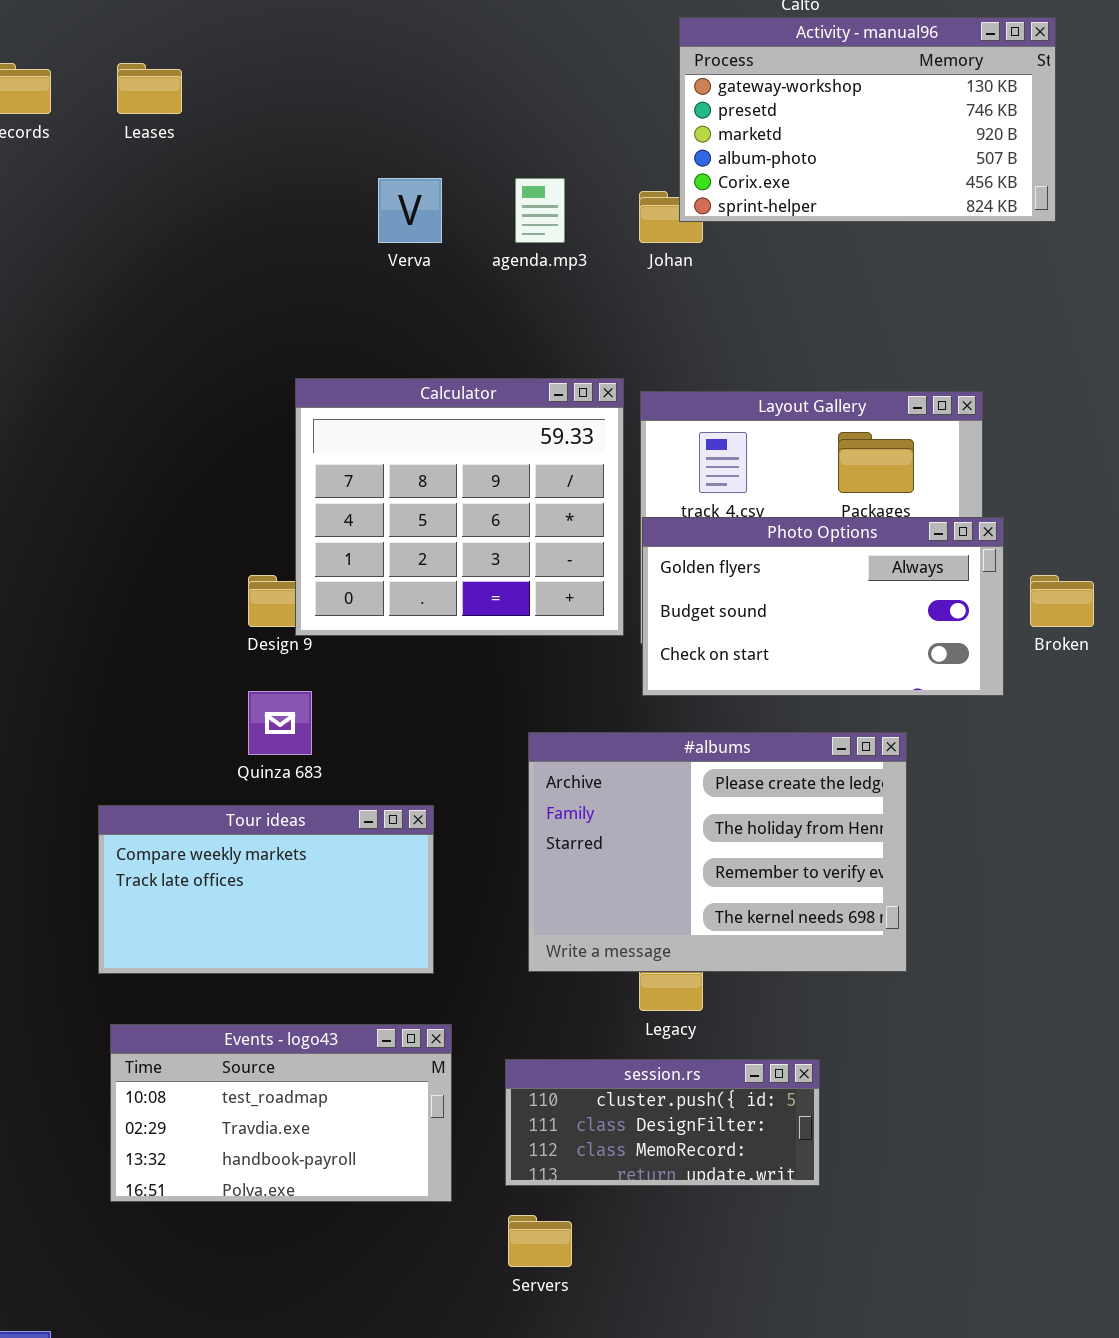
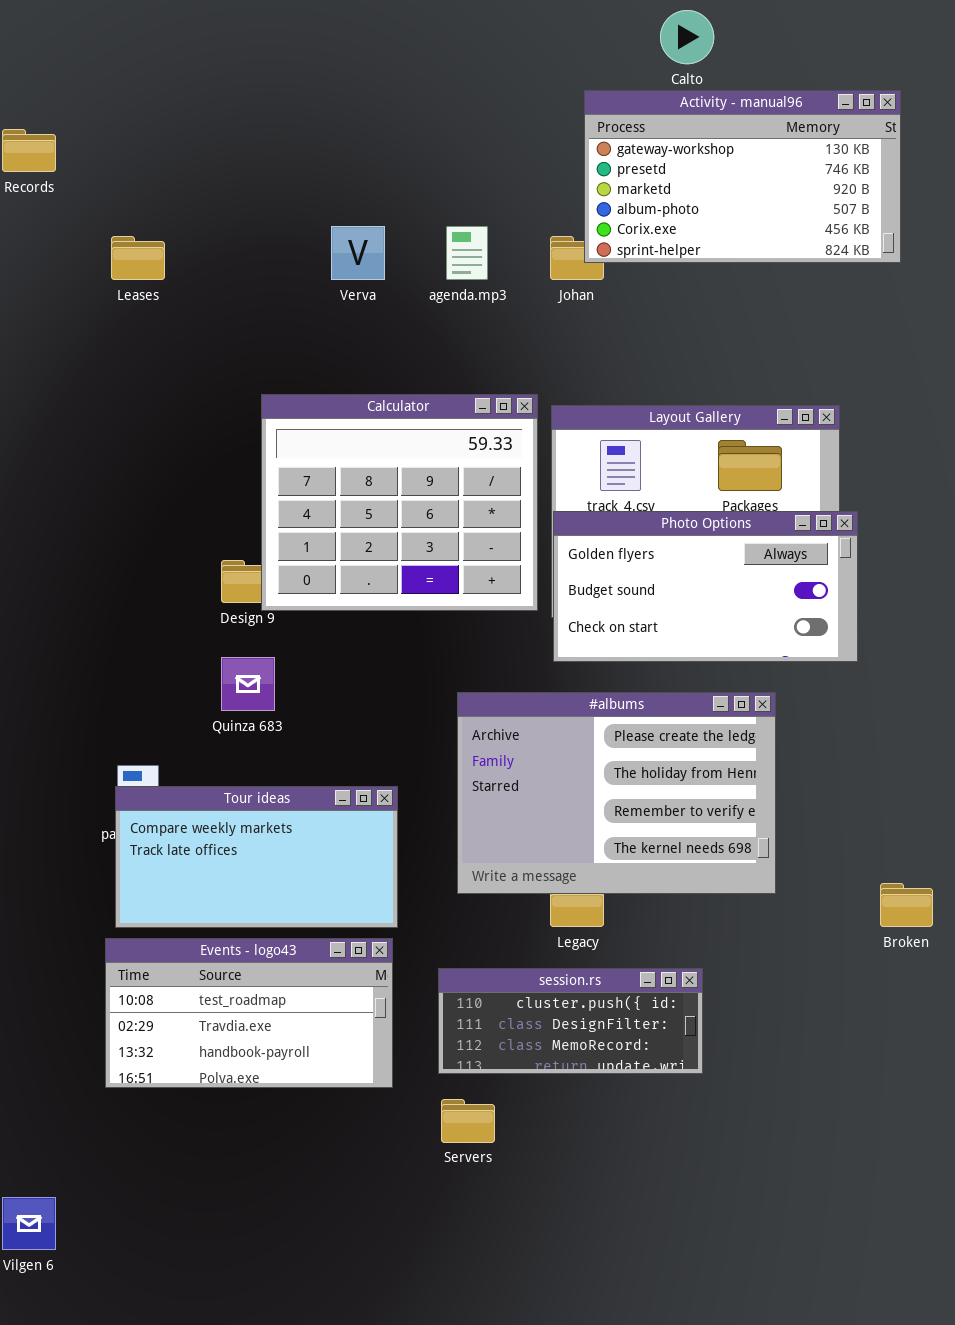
Leases: [117,63,182,114] -> [111,236,165,280], moved
Broken: [1030,575,1094,627] -> [880,883,933,927], moved
Tour ideas: [98,805,434,974] -> [115,786,398,928], moved

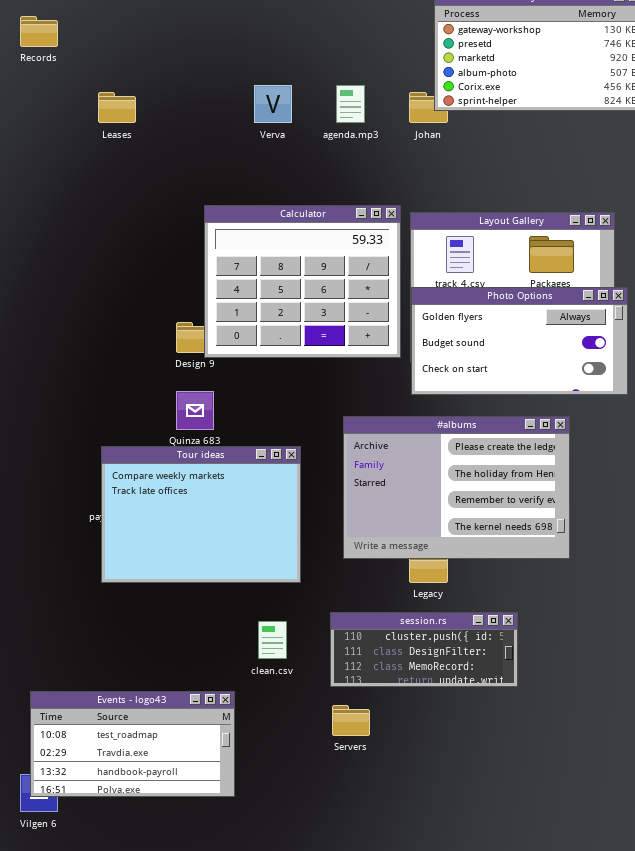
Tour ideas: [115,786,398,928] -> [101,446,301,583], resized
Events - logo43: [105,938,393,1088] -> [30,691,235,797], moved

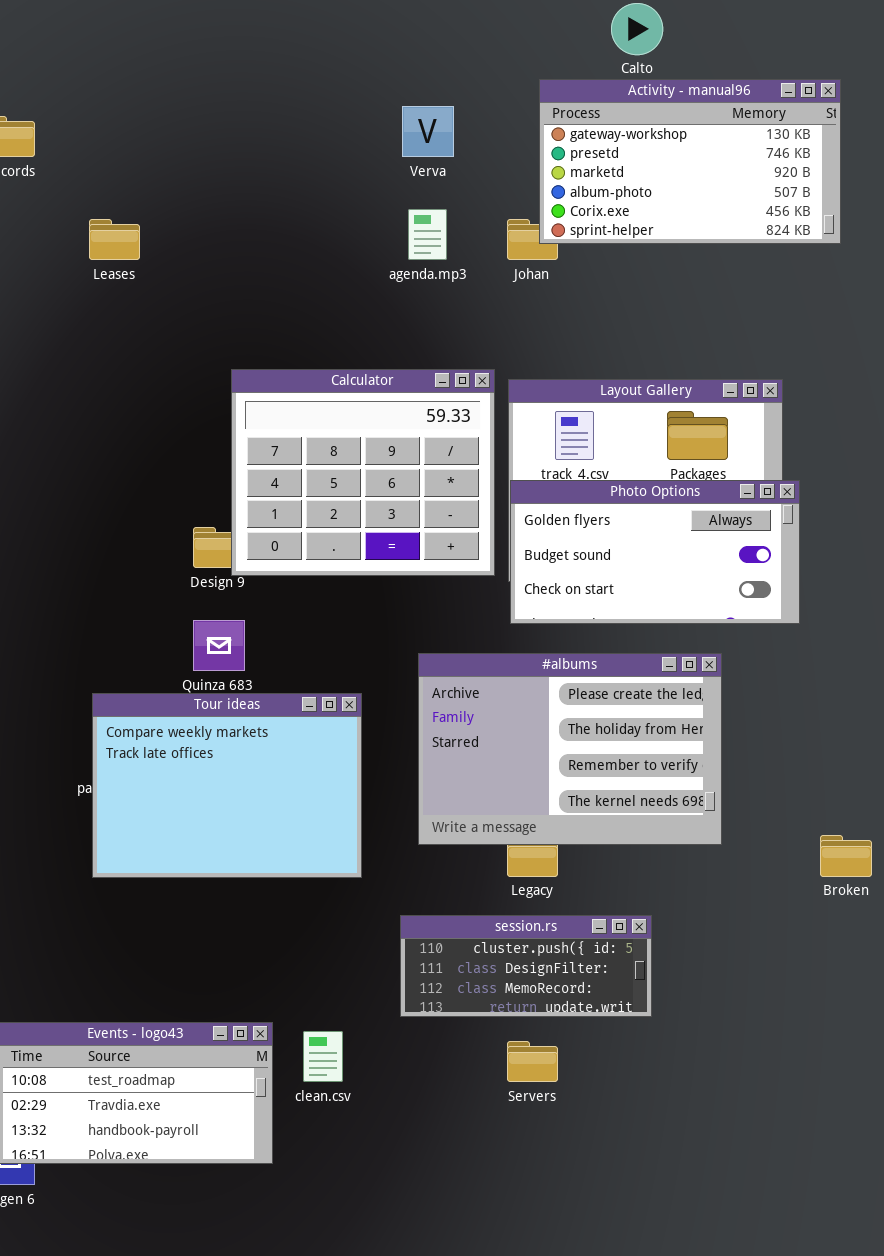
Verva: [254,85,292,123] -> [402,106,454,157], moved
clean.csv: [258,621,287,659] -> [303,1031,343,1082], moved
Servers: [332,705,370,736] -> [507,1041,558,1082], moved

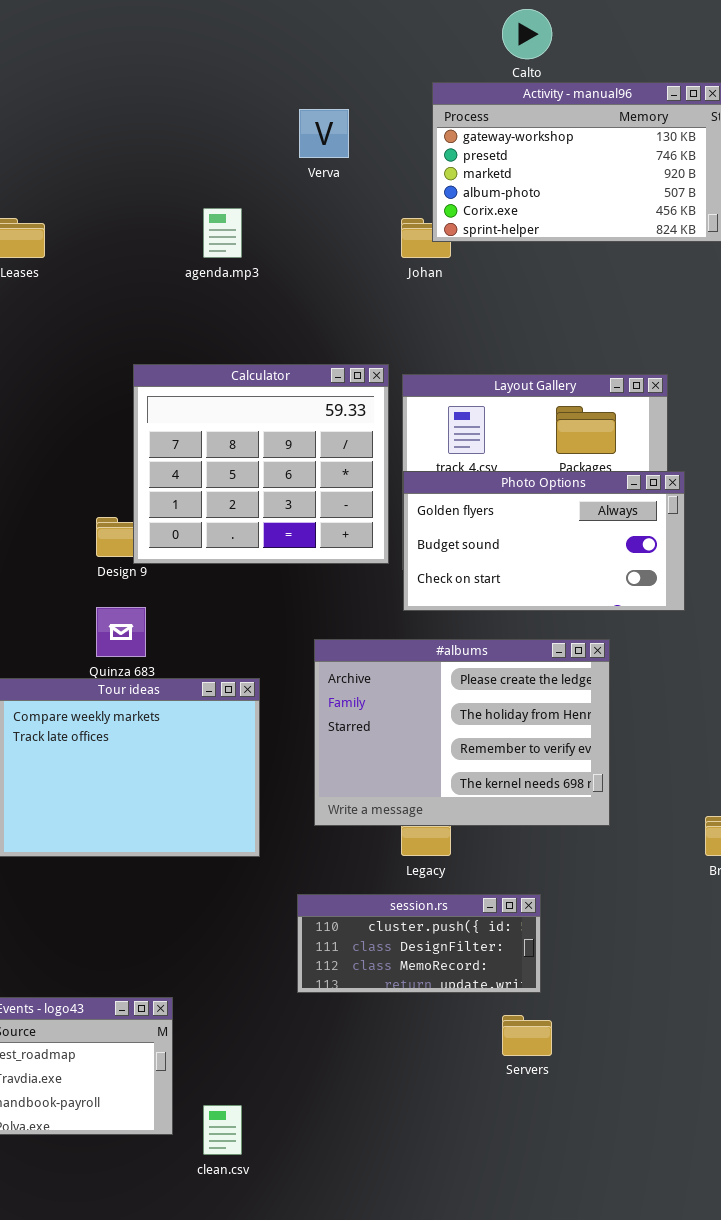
agenda.mp3: [408,209,447,260] -> [203,208,242,258], moved
clean.csv: [303,1031,343,1082] -> [203,1105,242,1155], moved
Servers: [507,1041,558,1082] -> [502,1015,552,1056], moved

